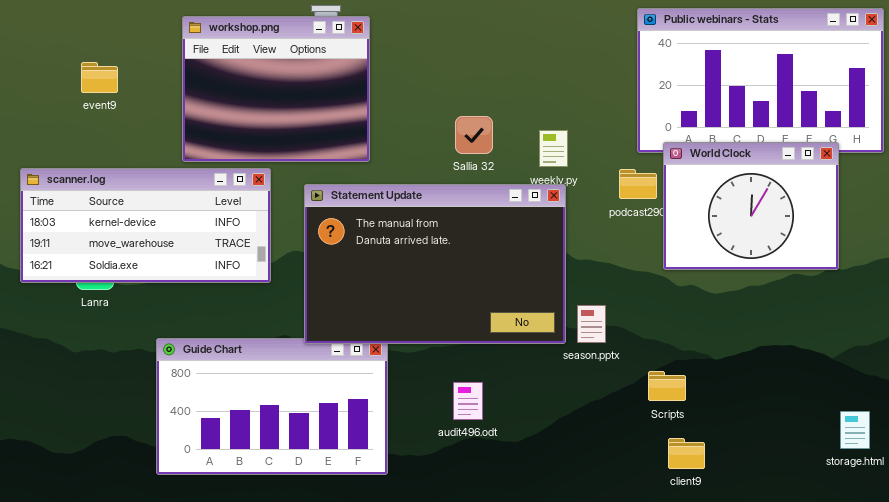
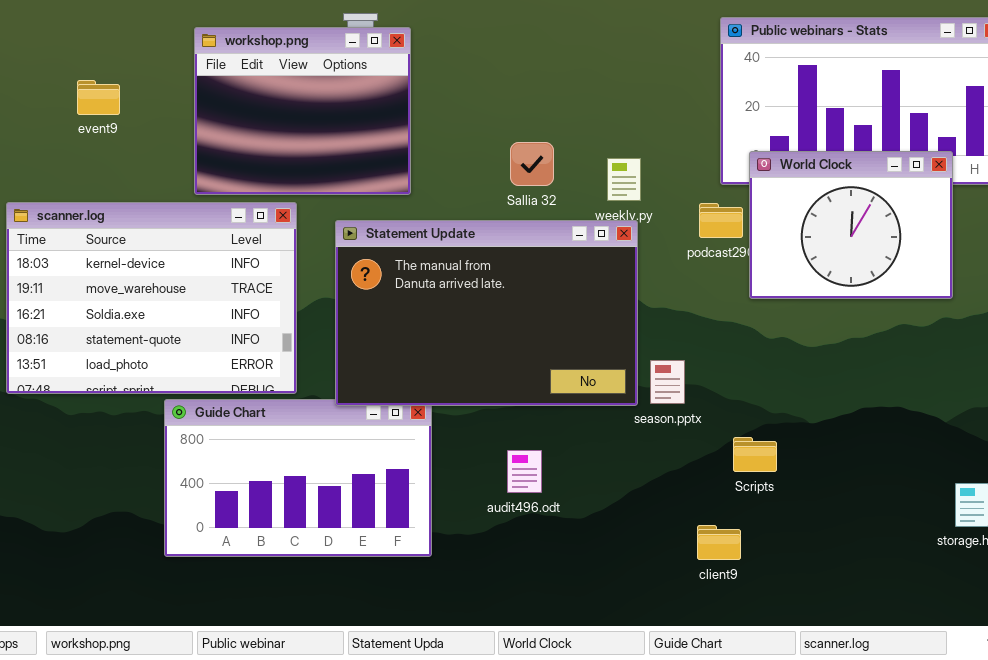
World Clock: [663,142,839,270] -> [749,151,953,299], moved
scanner.log: [20,168,271,283] -> [6,202,297,394], resized
client9: [668,438,705,469] -> [697,525,741,560], moved

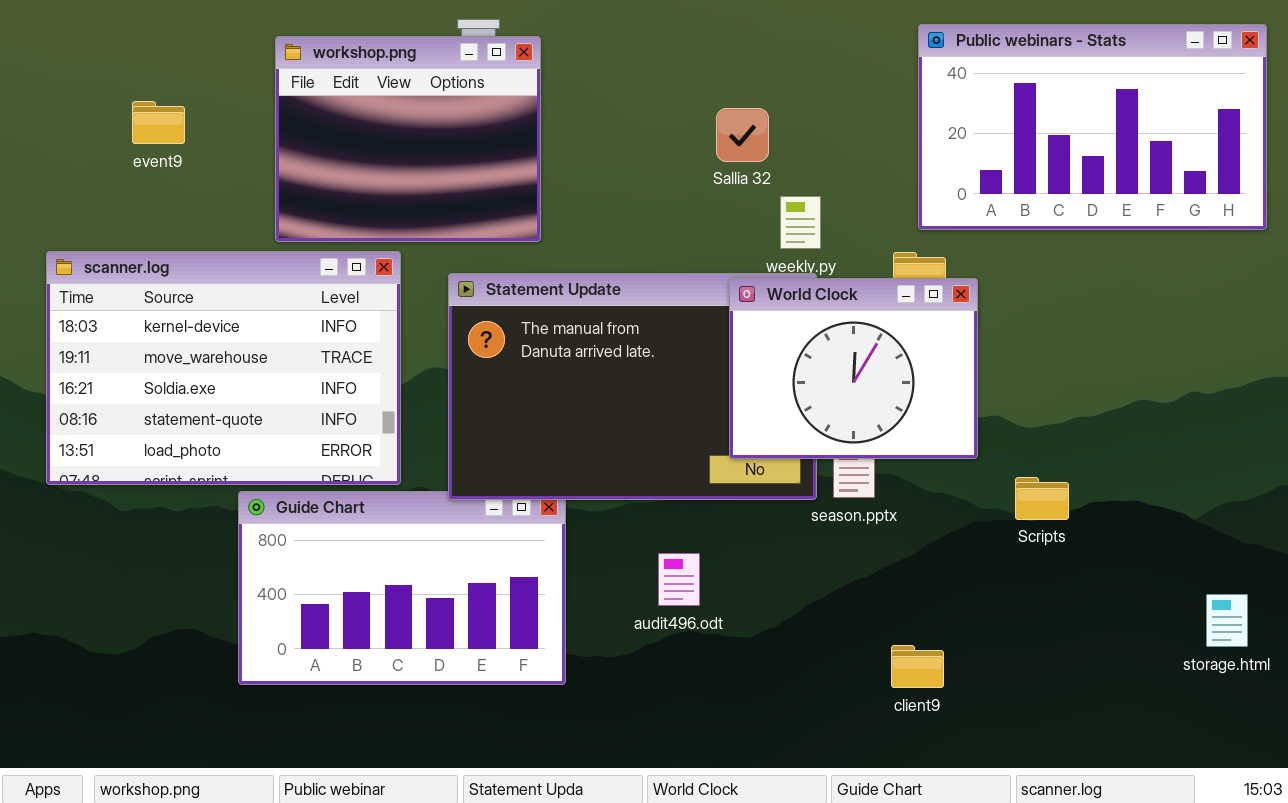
Sallia 32: [510,142,554,186] -> [716,108,769,162], moved
World Clock: [749,151,953,299] -> [729,278,978,459], moved
Scripts: [733,437,777,472] -> [1015,477,1069,520], moved

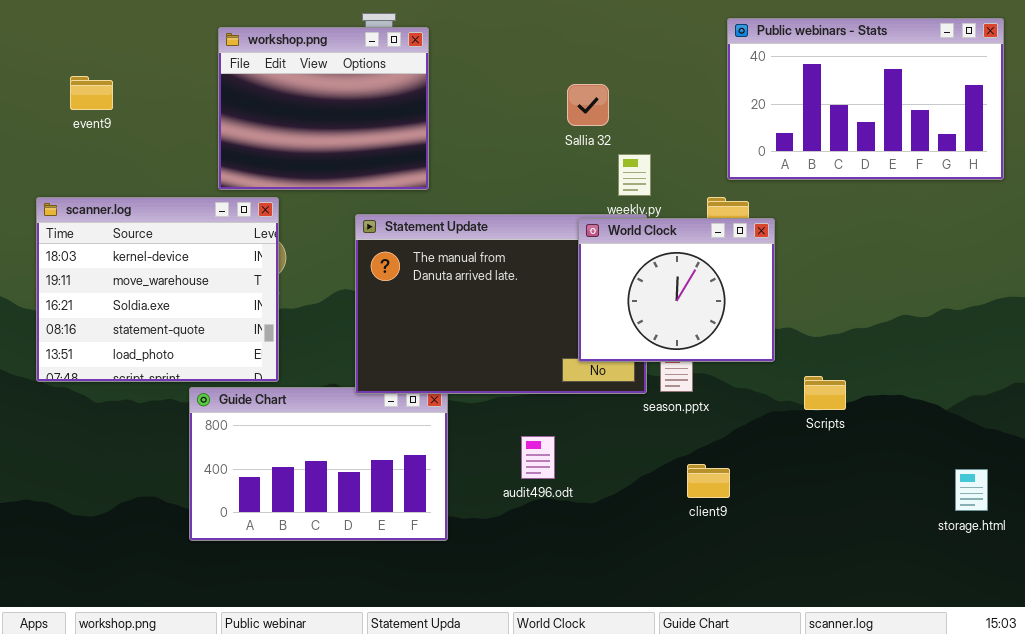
event9: [132,101,185,144] -> [70,76,113,110], moved
scanner.log: [46,251,401,485] -> [36,197,279,382], resized
client9: [891,645,944,688] -> [687,464,730,498], moved

